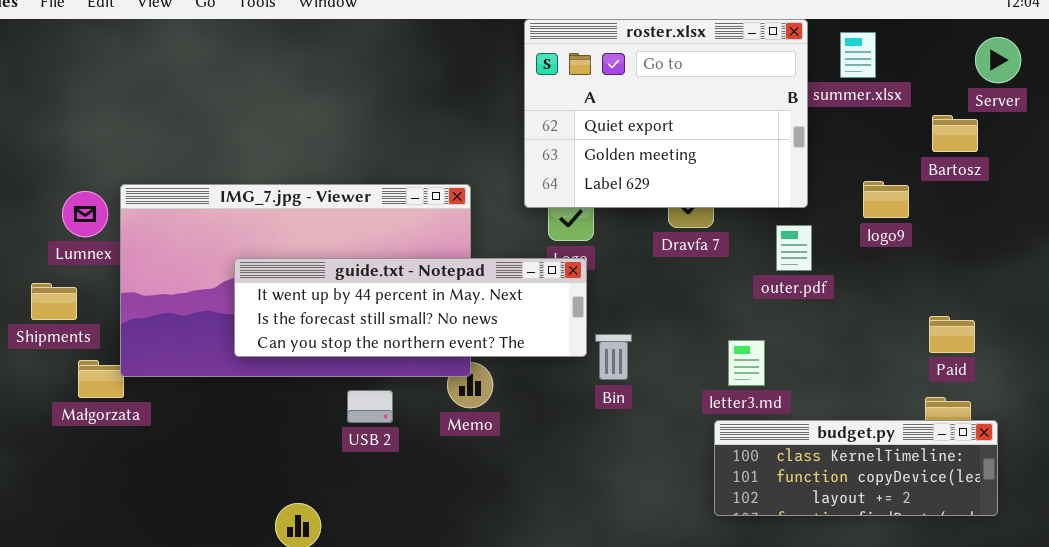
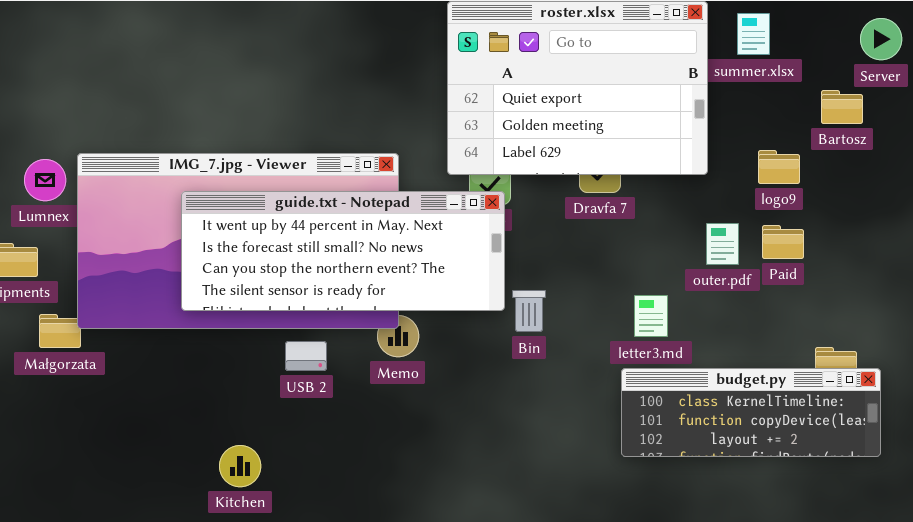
outer.pdf: [776,225,812,271] -> [706,223,739,265], moved
guide.txt - Notepad: [234,258,587,357] -> [181,191,505,311], resized
Paid: [929,316,975,353] -> [762,225,804,259], moved

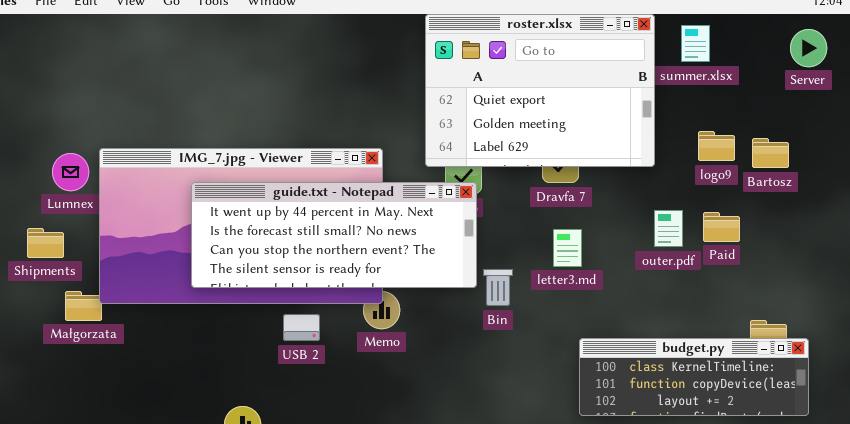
Bartosz: [821,90,863,124] -> [752,138,789,168], moved
logo9: [758,150,800,184] -> [698,131,735,161], moved
letter3.md: [634,295,668,337] -> [553,229,582,267], moved

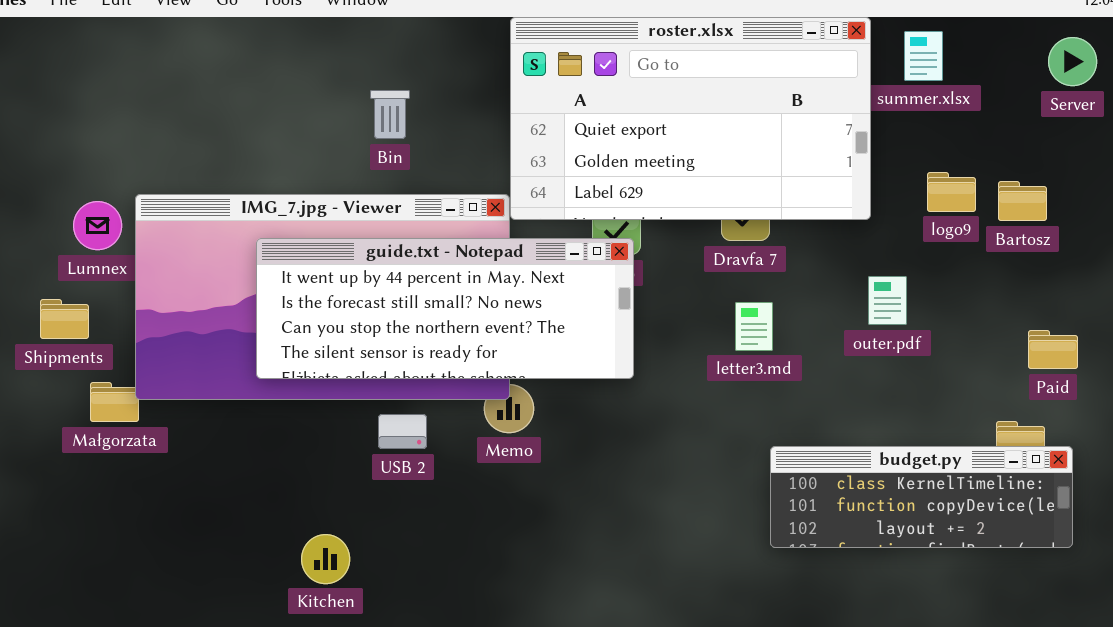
roster.xlsx: [425,14,655,167] -> [510,17,871,220], resized
Paid: [703,212,740,242] -> [1028,330,1078,369], moved
Bin: [483,269,513,306] -> [370,90,410,139], moved

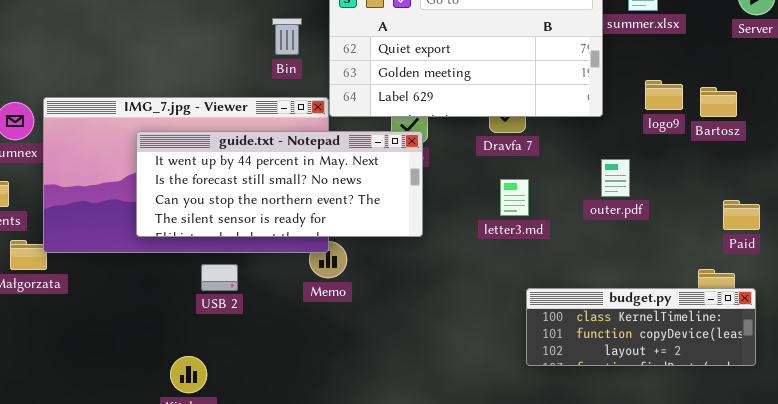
Bin: [370,90,410,139] -> [272,18,302,55], moved
USB 2: [378,414,427,449] -> [201,264,238,291], moved

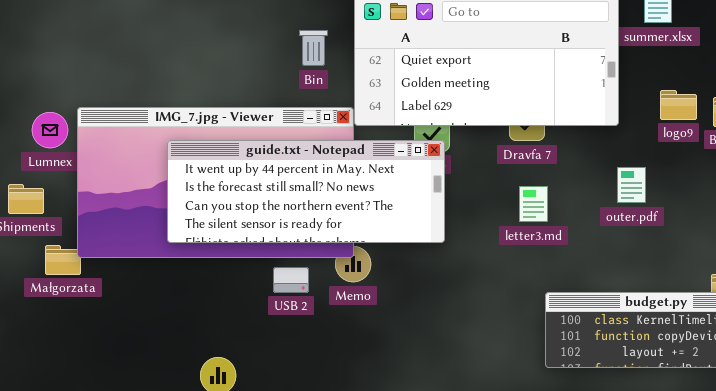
USB 2: [201,264,238,291] -> [273,267,309,293], moved

